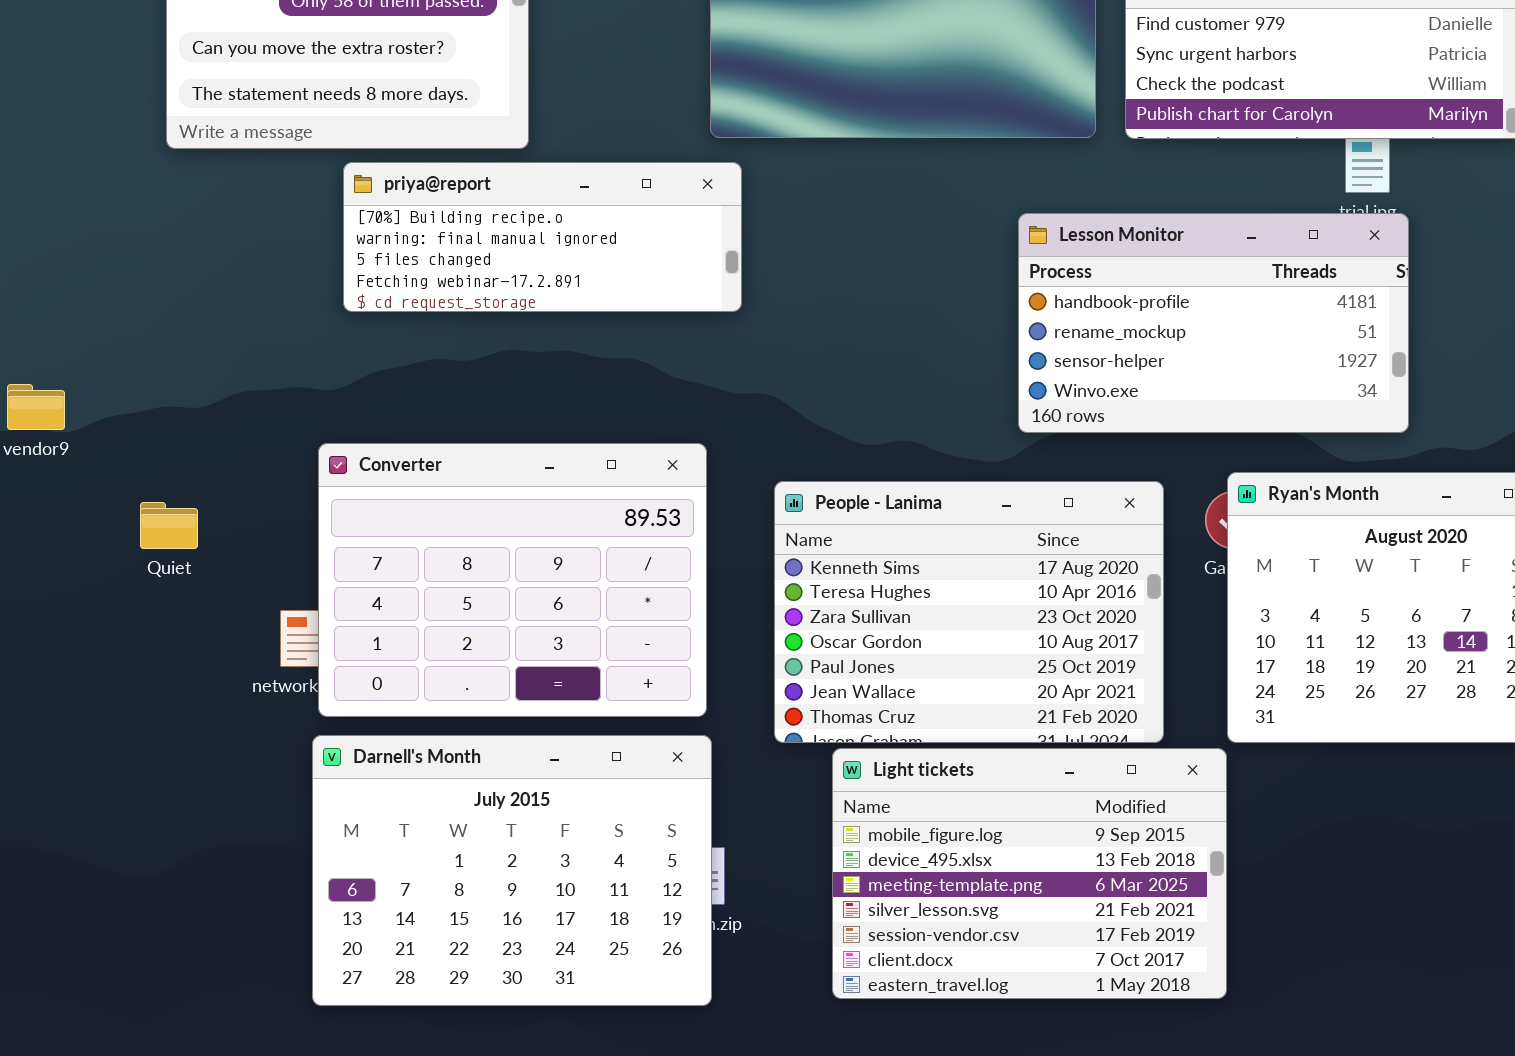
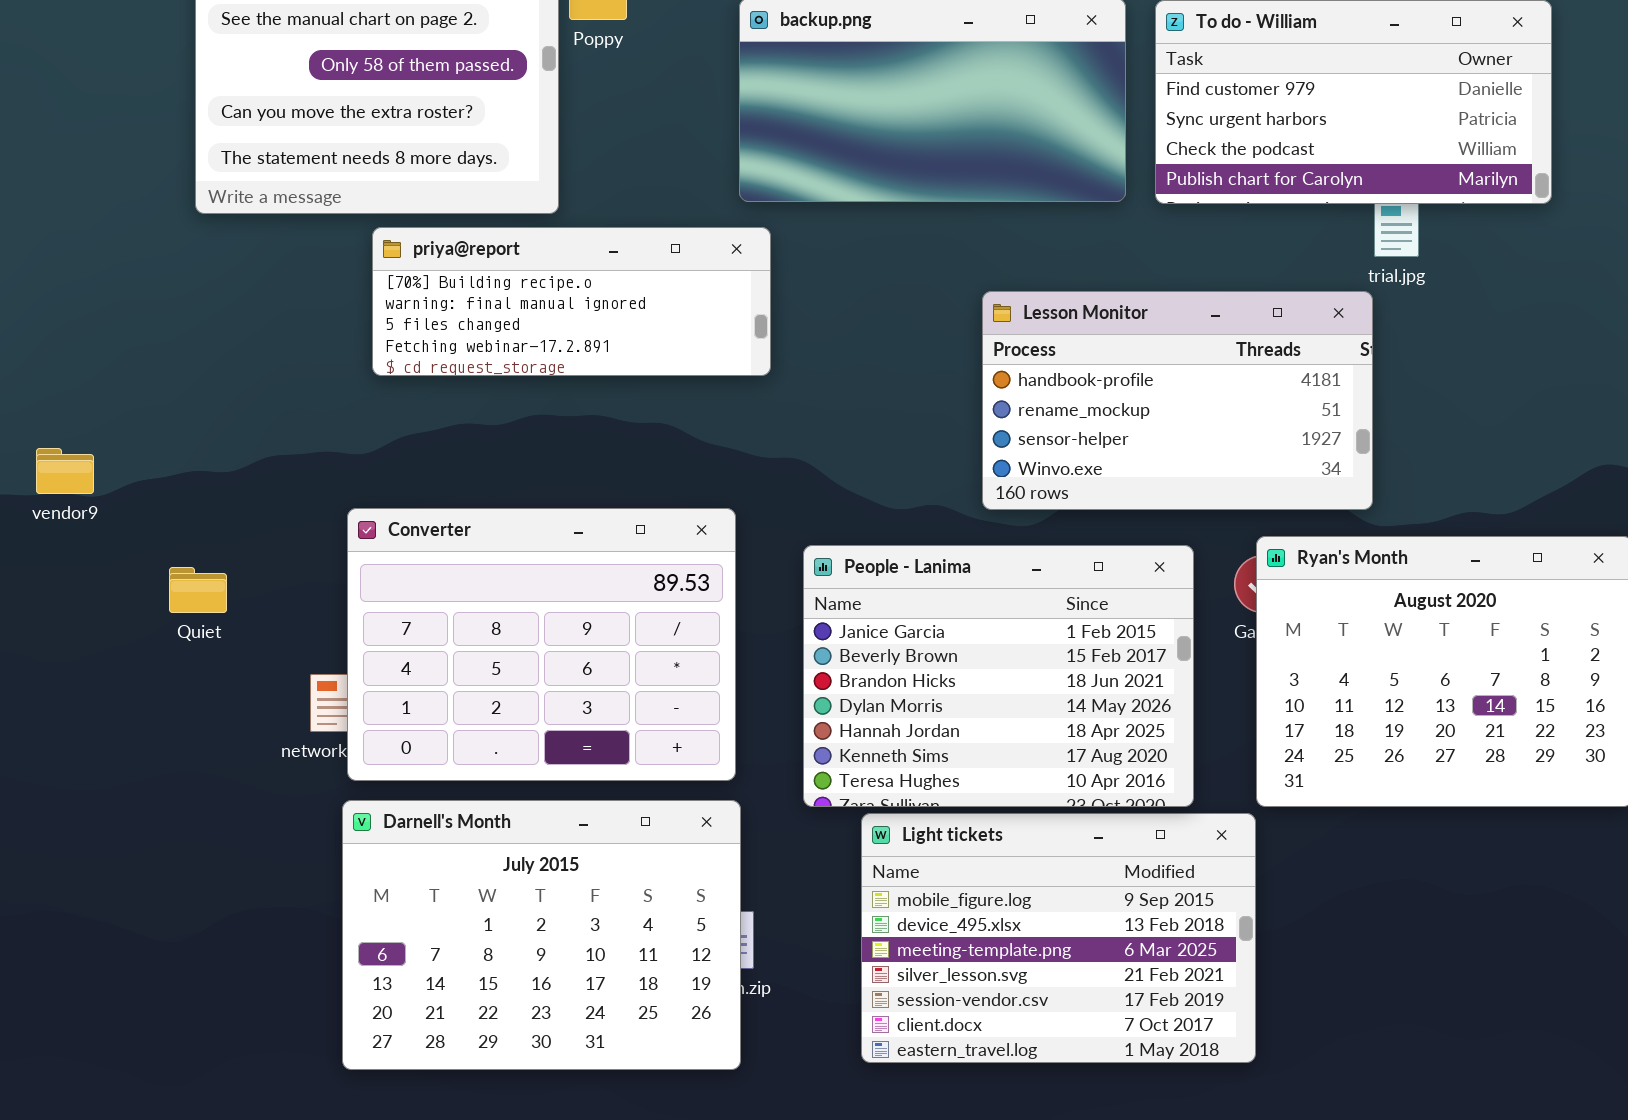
Lesson Monitor: [1018,213,1409,433] -> [982,291,1373,510], moved
People - Lanima: [774,481,1164,743] -> [803,545,1194,807], scrolled up 5 rows

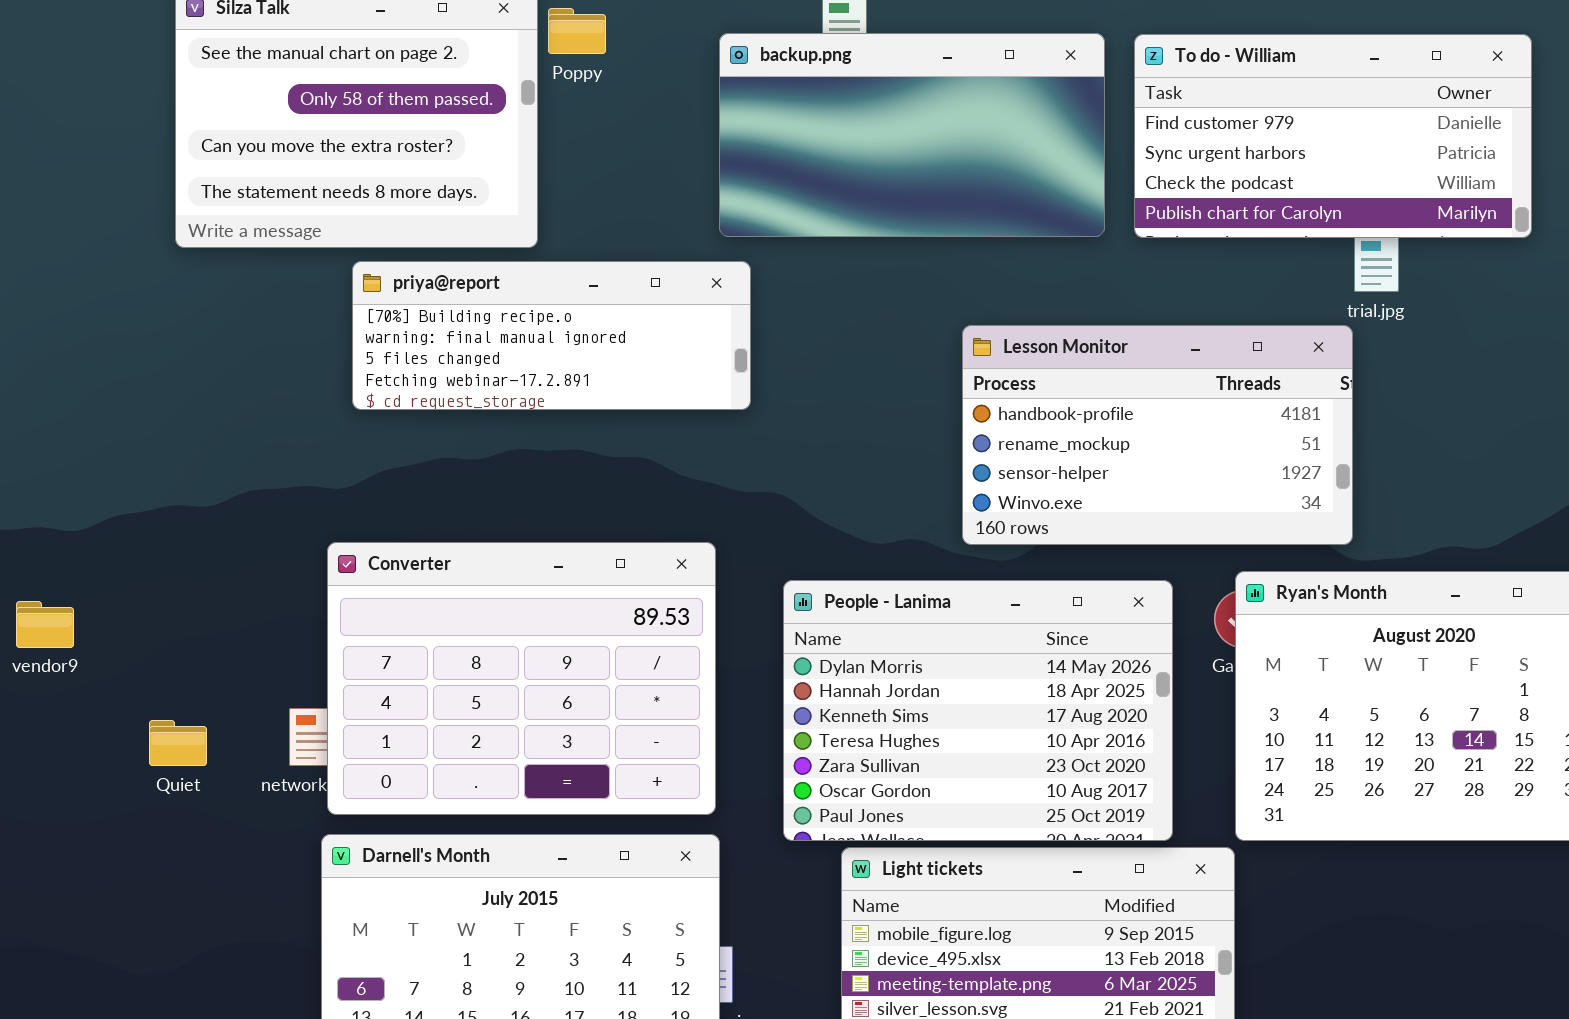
vendor9: [36,448,94,494] -> [16,601,74,648], moved
People - Lanima: [803,545,1194,807] -> [783,580,1173,841], scrolled down 3 rows
Quiet: [169,567,227,613] -> [149,720,207,766], moved

